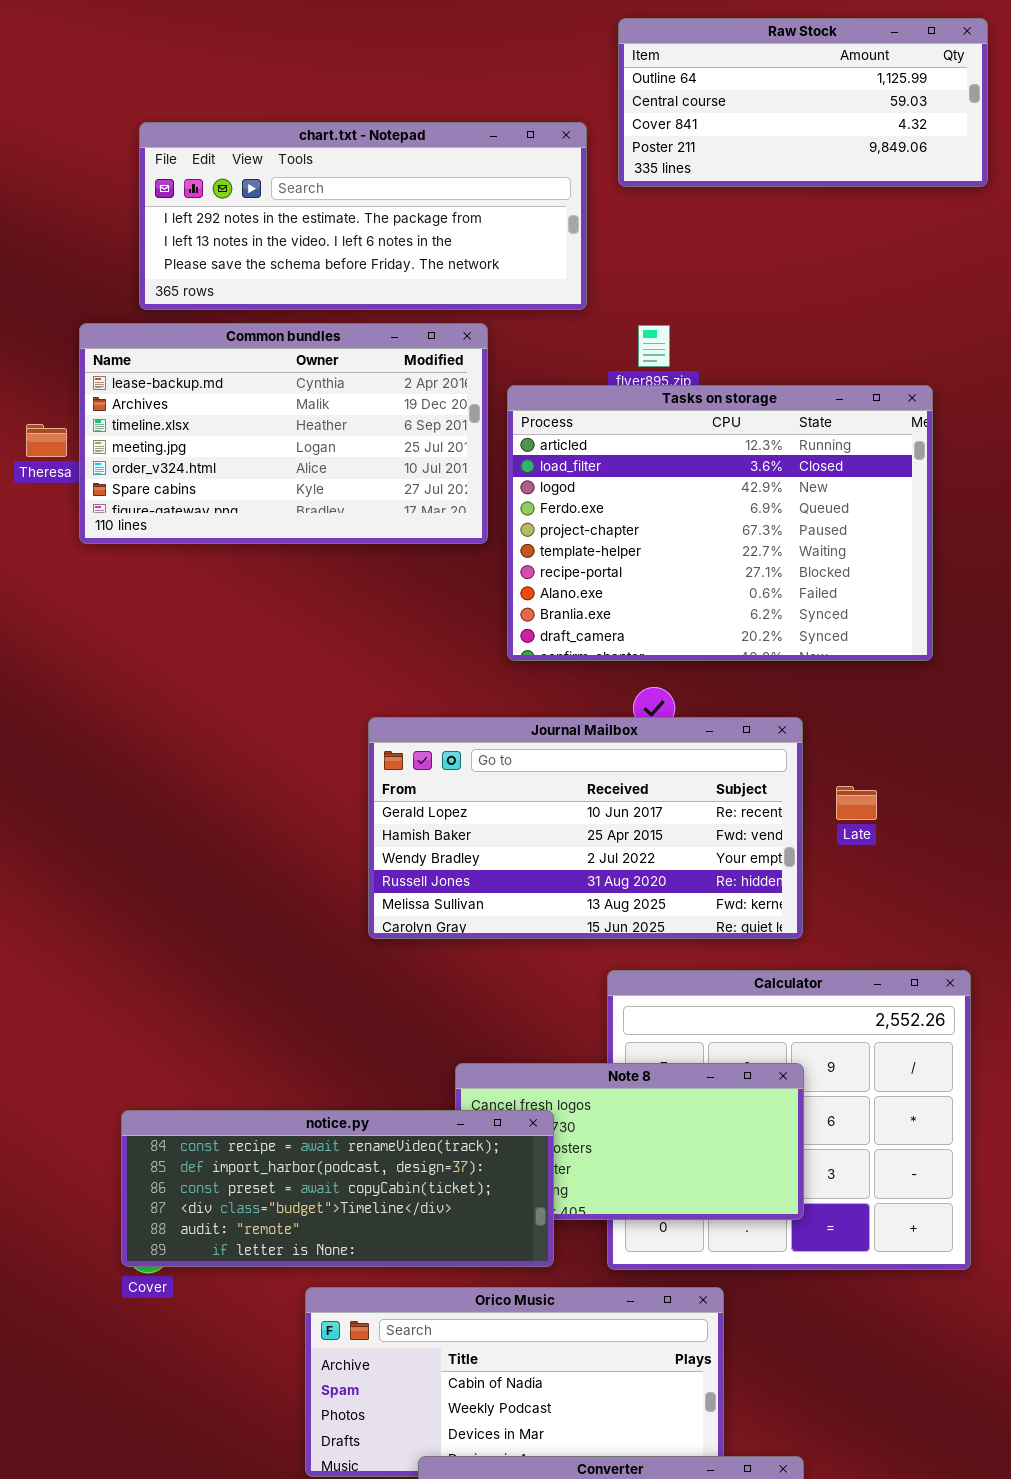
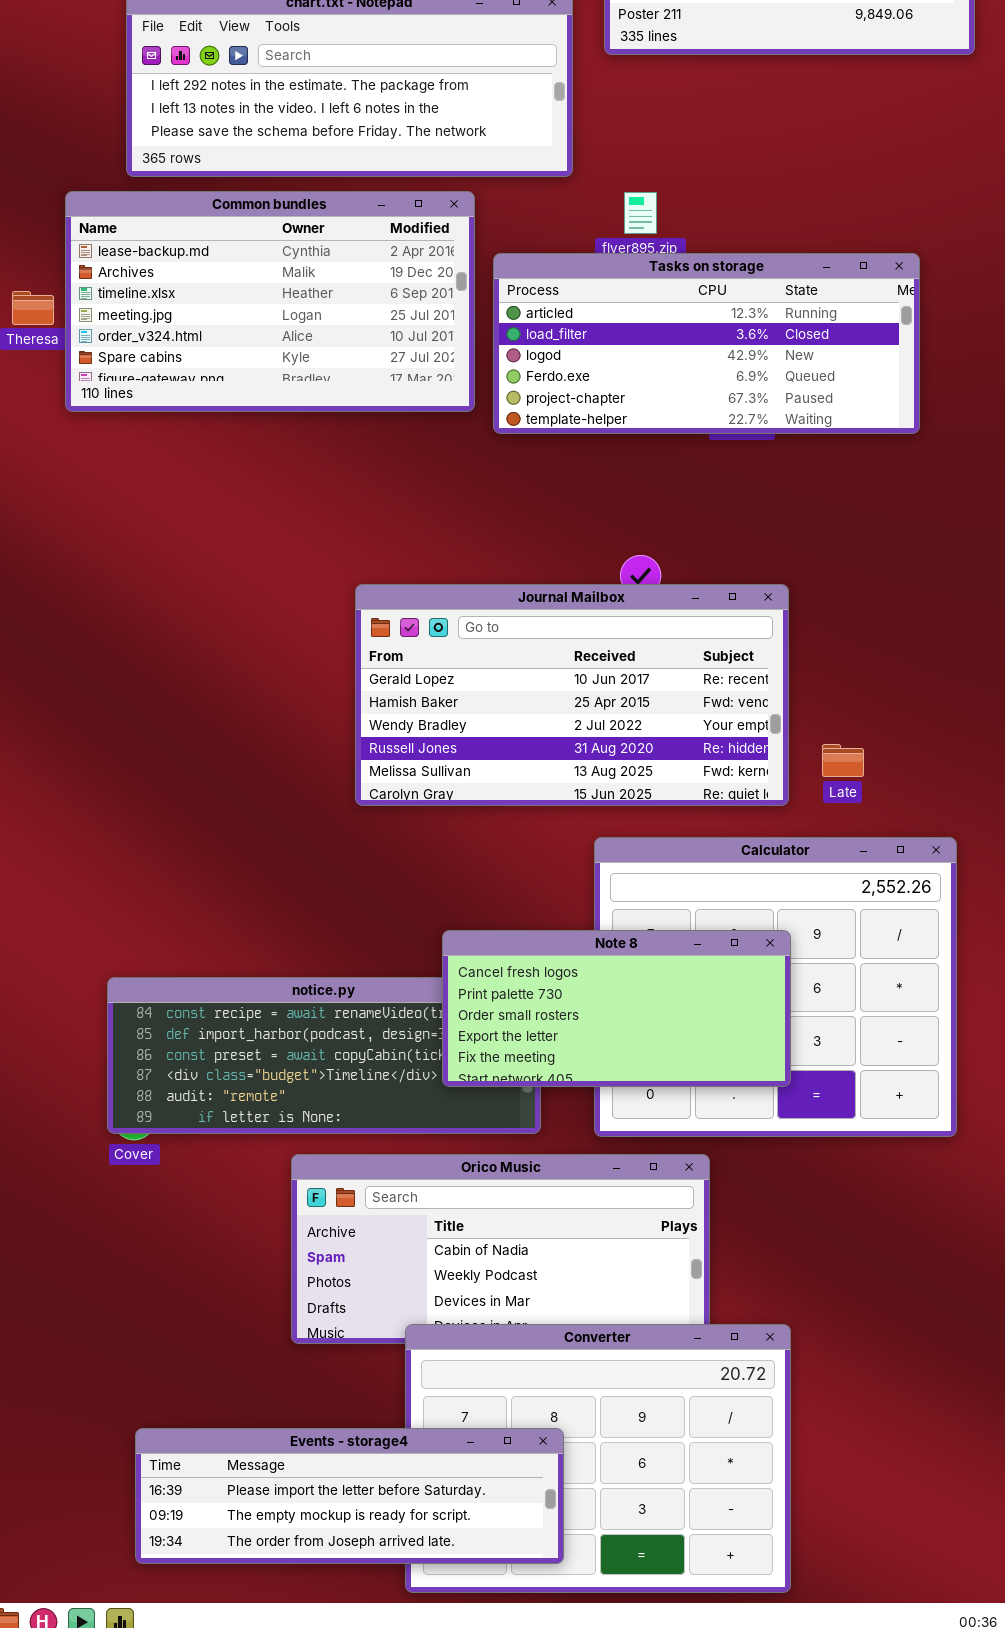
Tasks on storage: [507,385,933,661] -> [493,253,920,434], resized
Late: [836,786,877,820] -> [822,744,864,777], moved
Note 8: [455,1063,804,1220] -> [442,930,791,1087], raised

